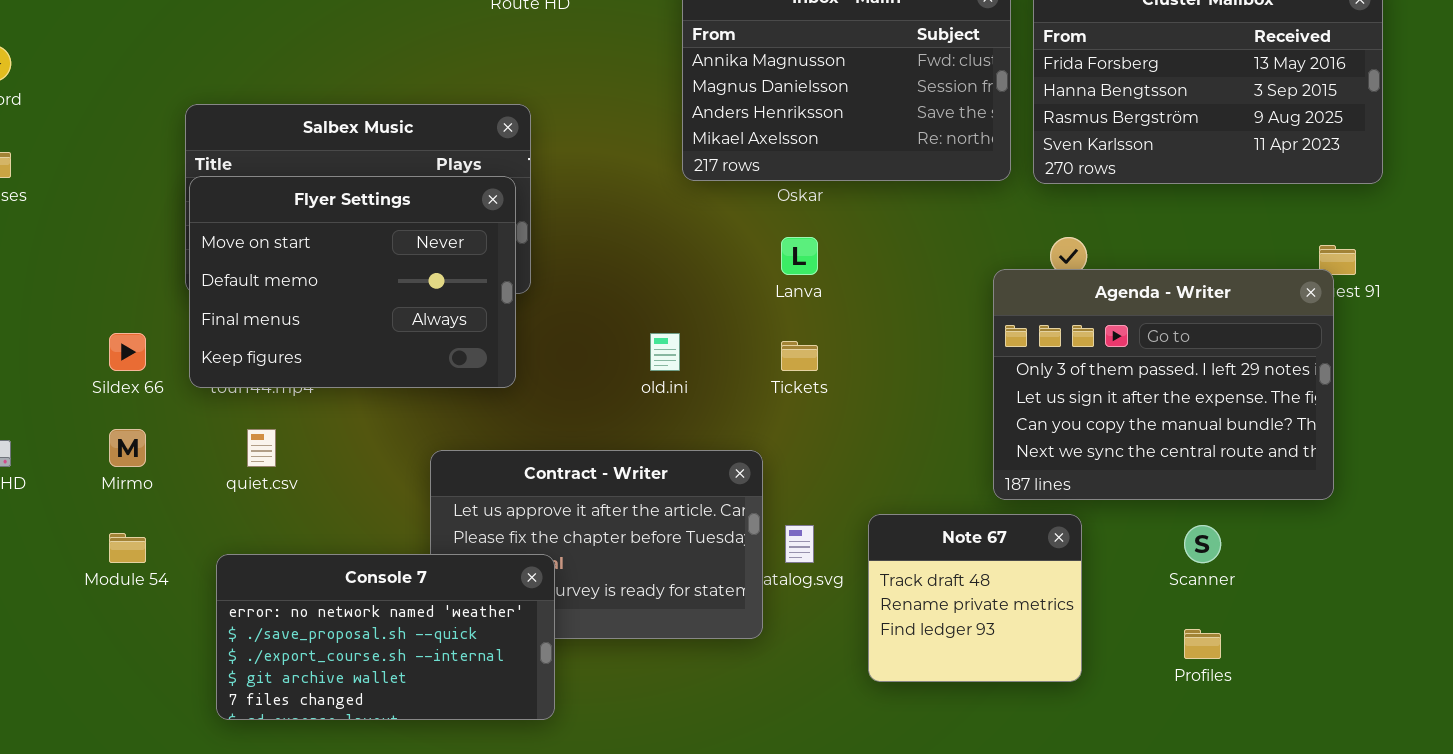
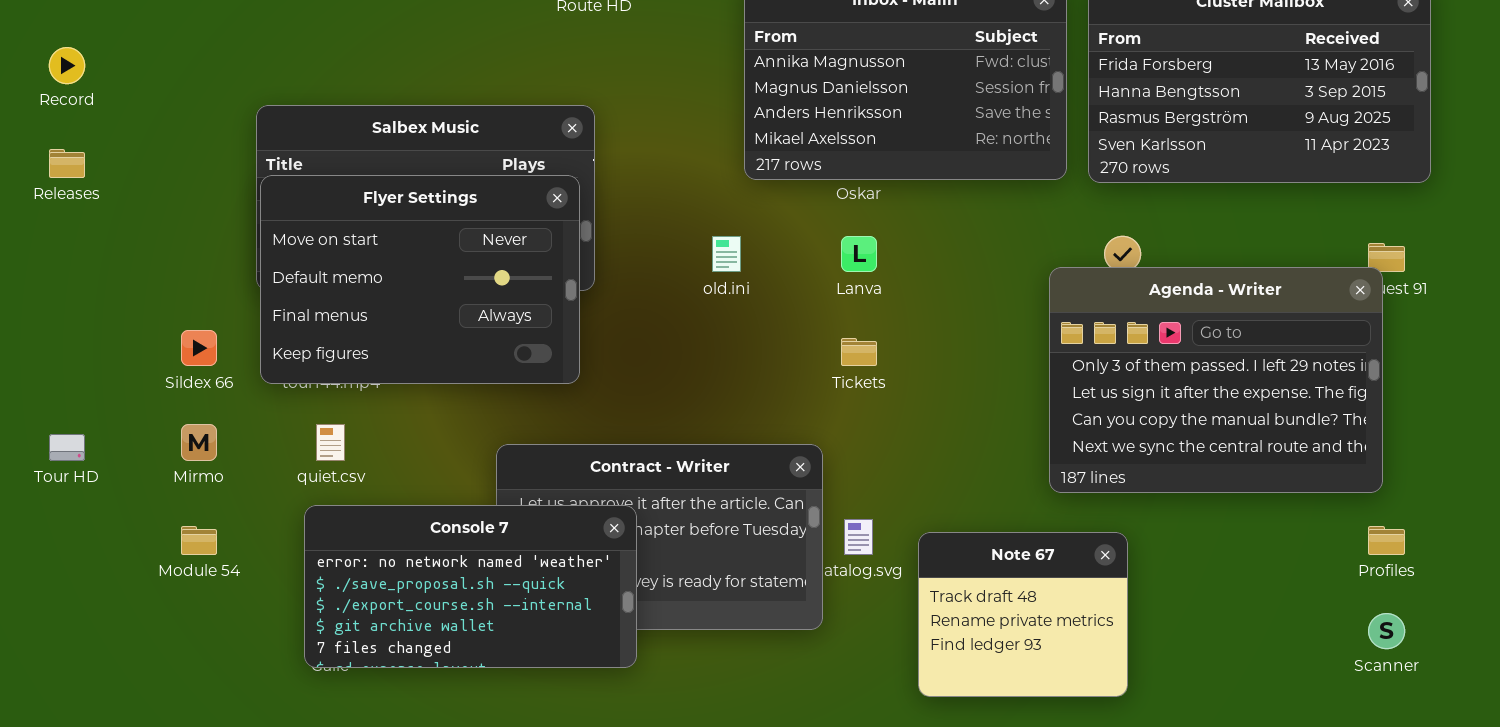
old.ini: [650,333,680,371] -> [712,236,741,272], moved
Note 67: [868,514,1082,682] -> [918,532,1128,697], moved
Scanner: [1184,525,1221,563] -> [1368,613,1405,649], moved
Console 7: [216,554,555,720] -> [304,505,637,668], moved
Profiles: [1184,629,1221,659] -> [1368,526,1405,555], moved

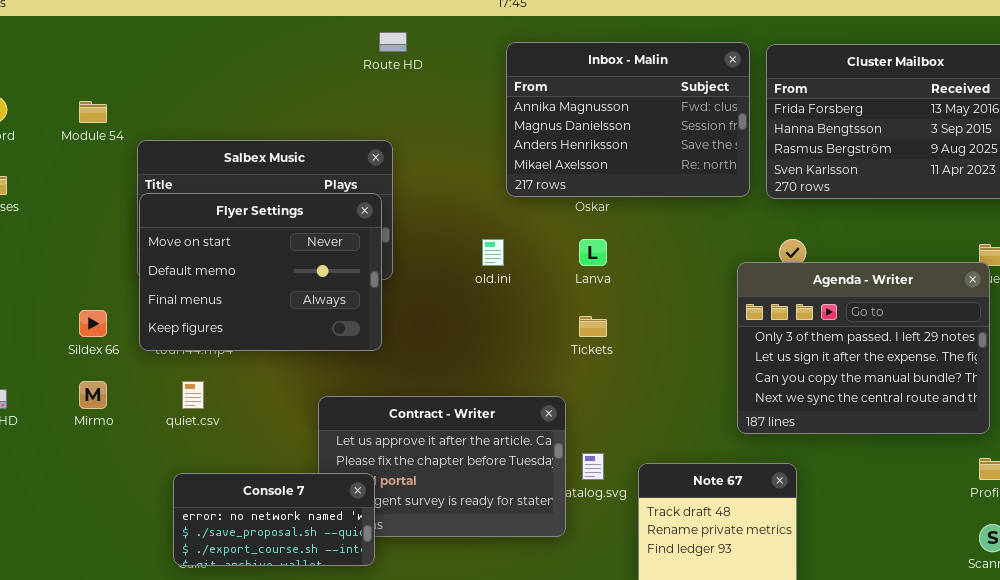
Console 7: [304,505,637,668] -> [173,473,375,566], resized
Module 54: [181,526,217,555] -> [79,101,107,123], moved

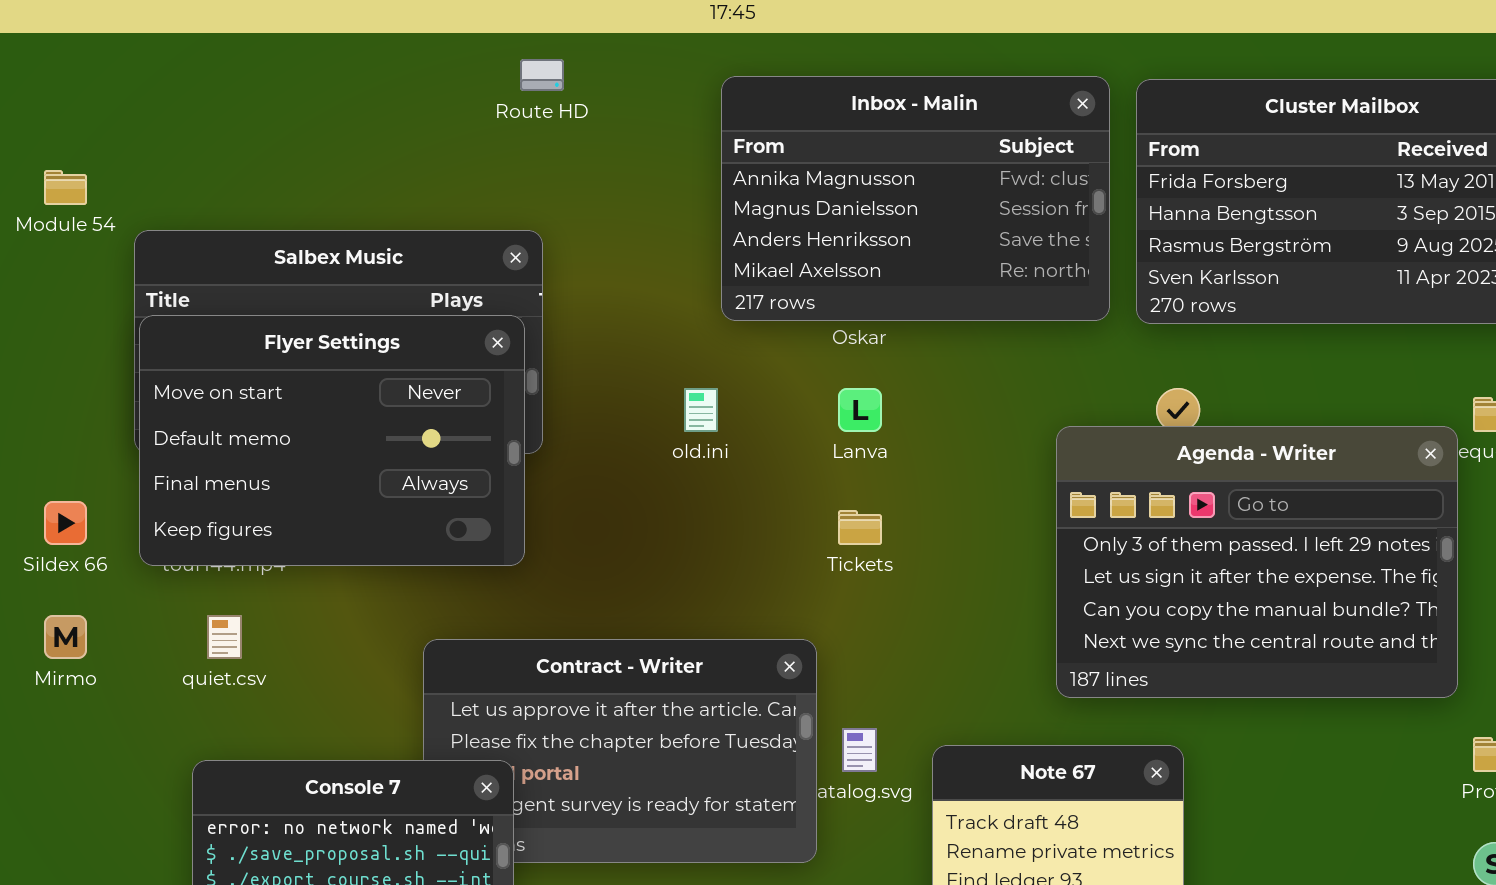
Agenda - Writer: [737,262,990,434] -> [1056,426,1458,698], moved

